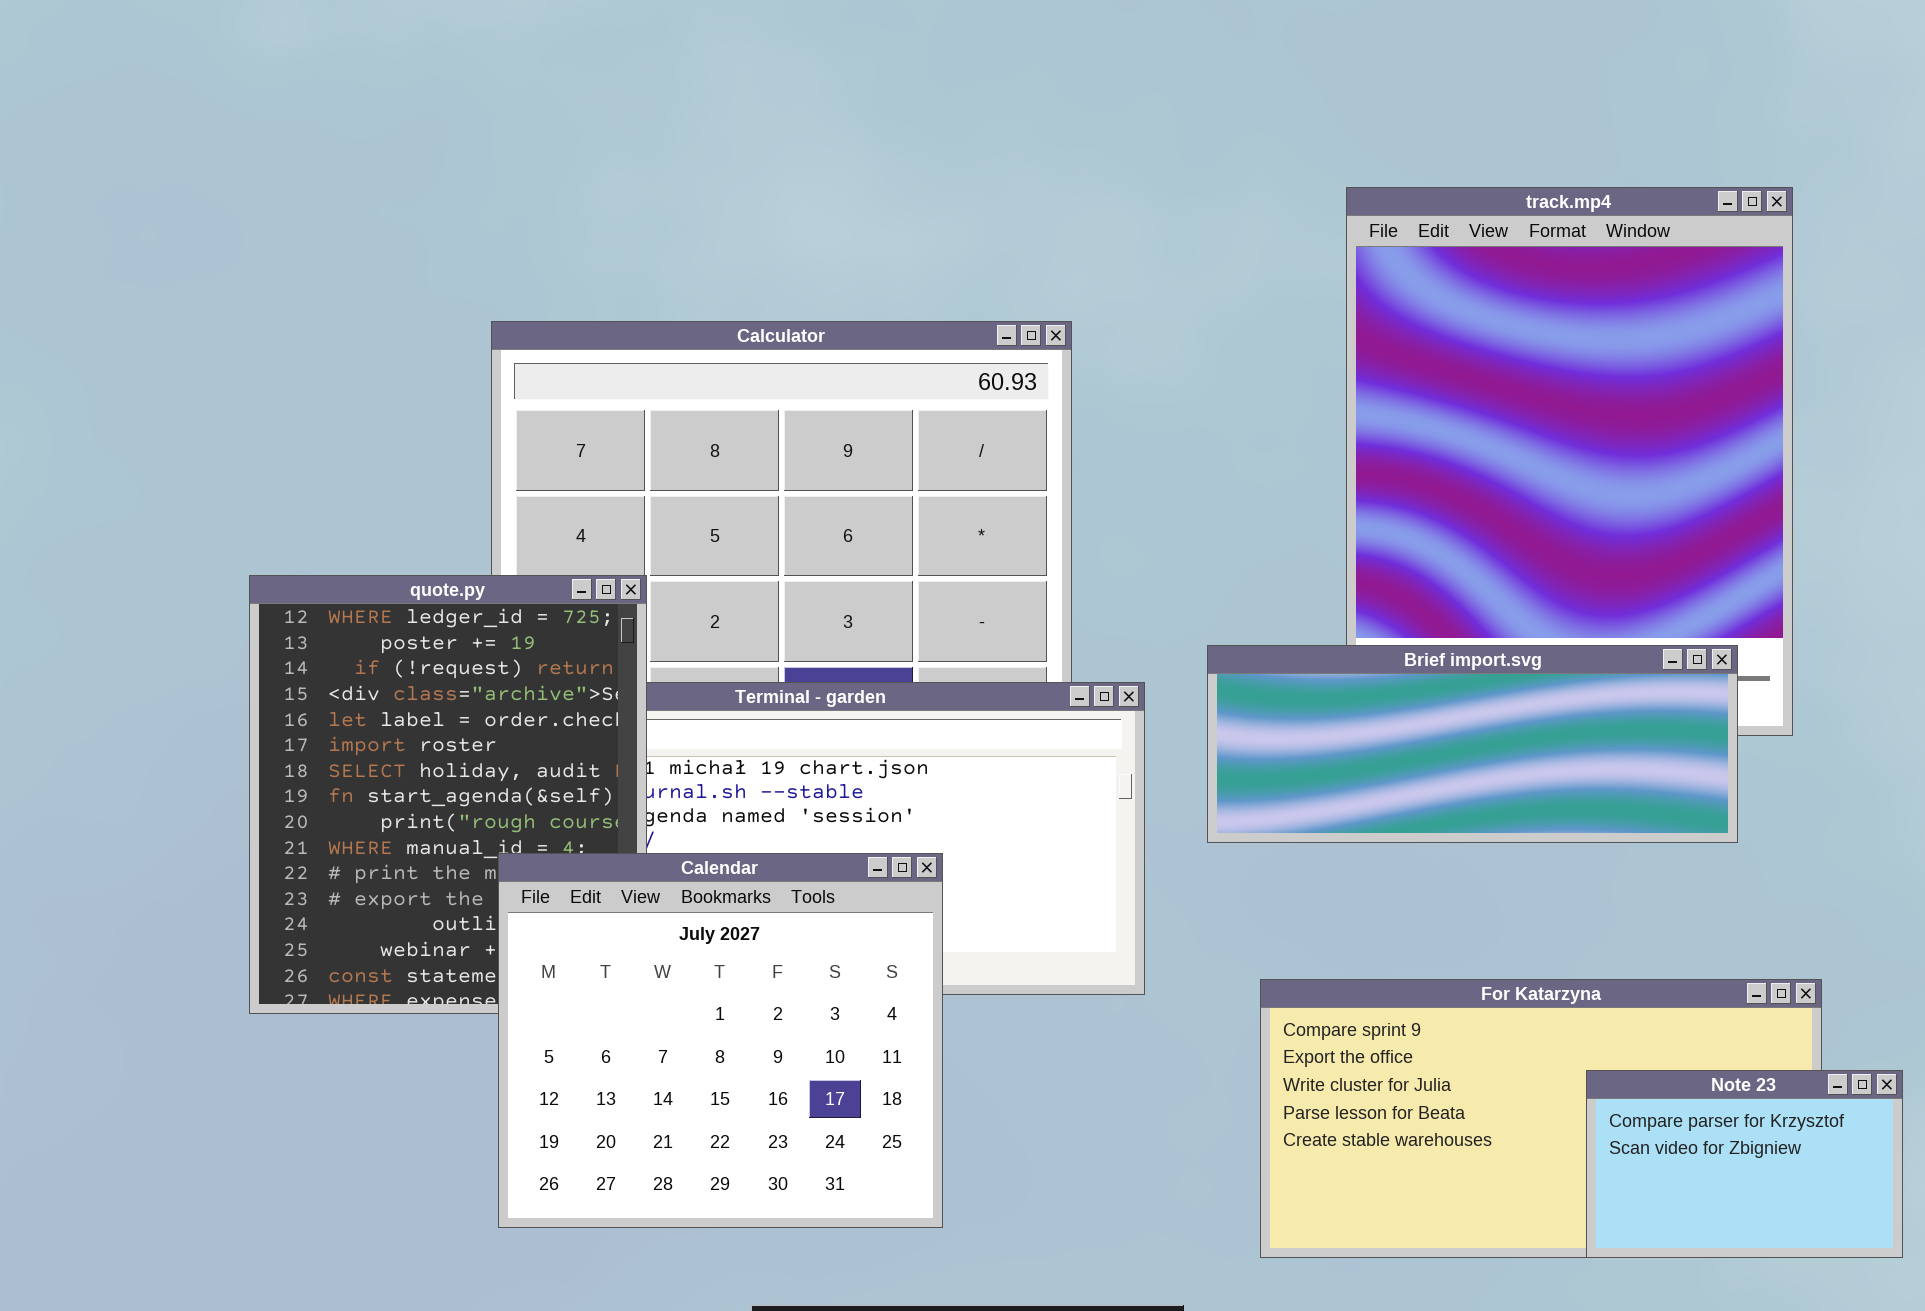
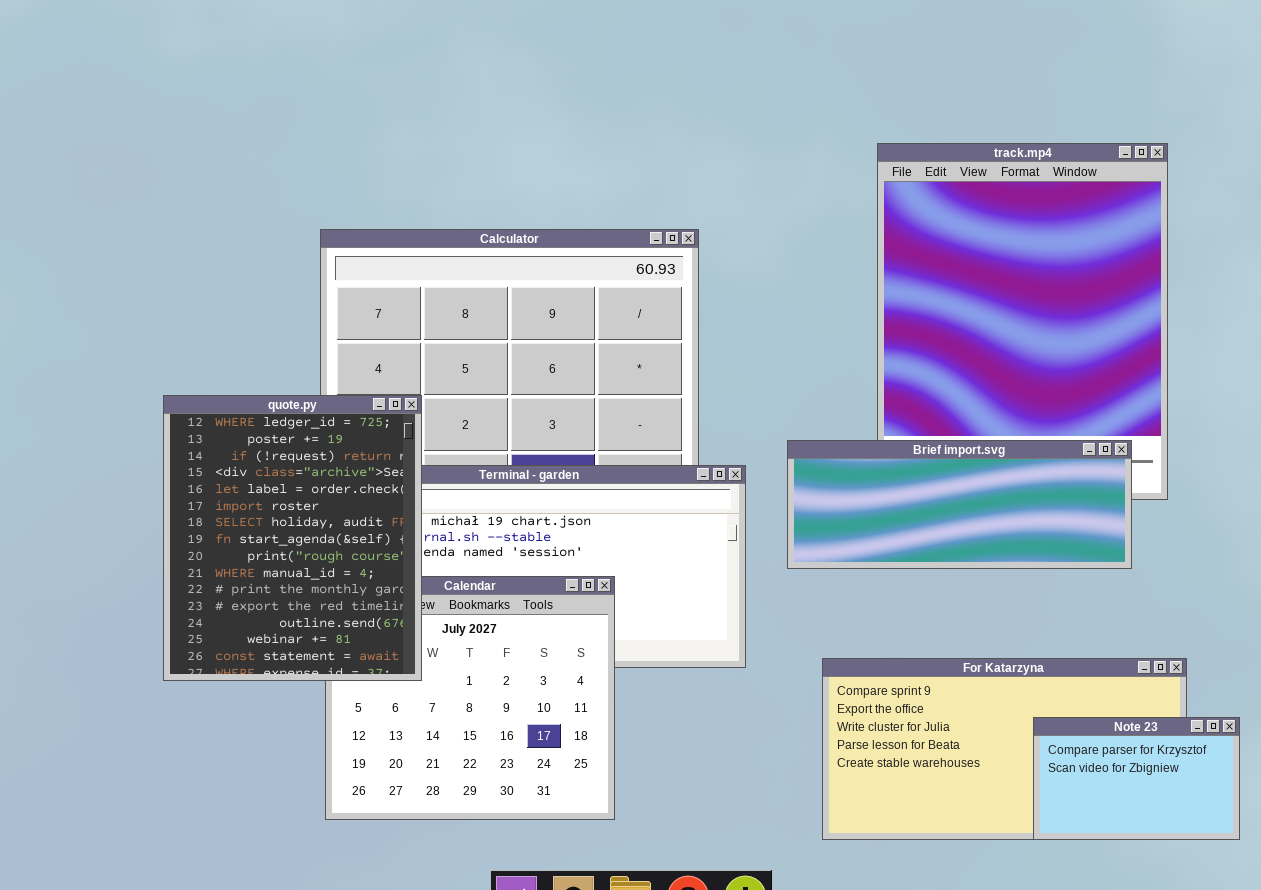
quote.py: [249,575,647,1014] -> [163,395,422,681], raised

